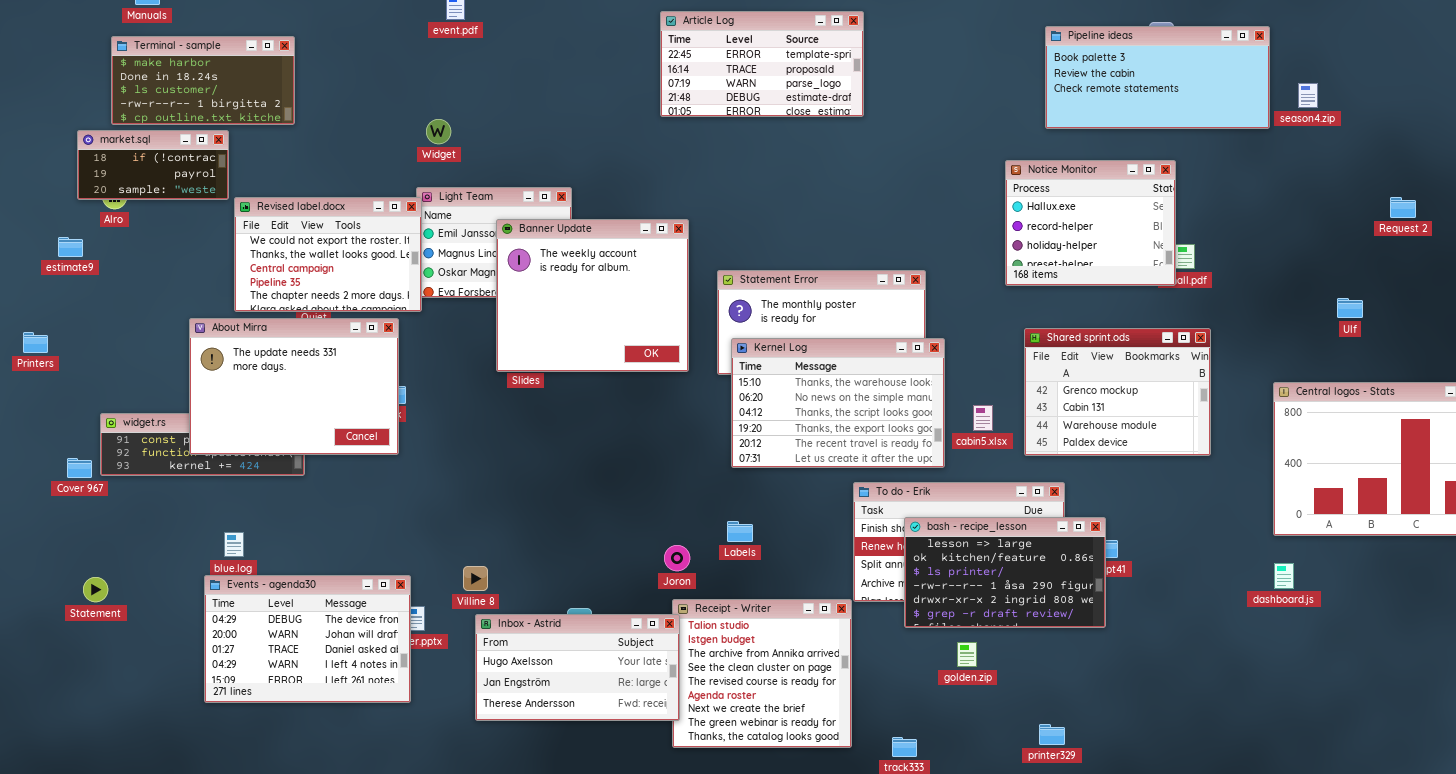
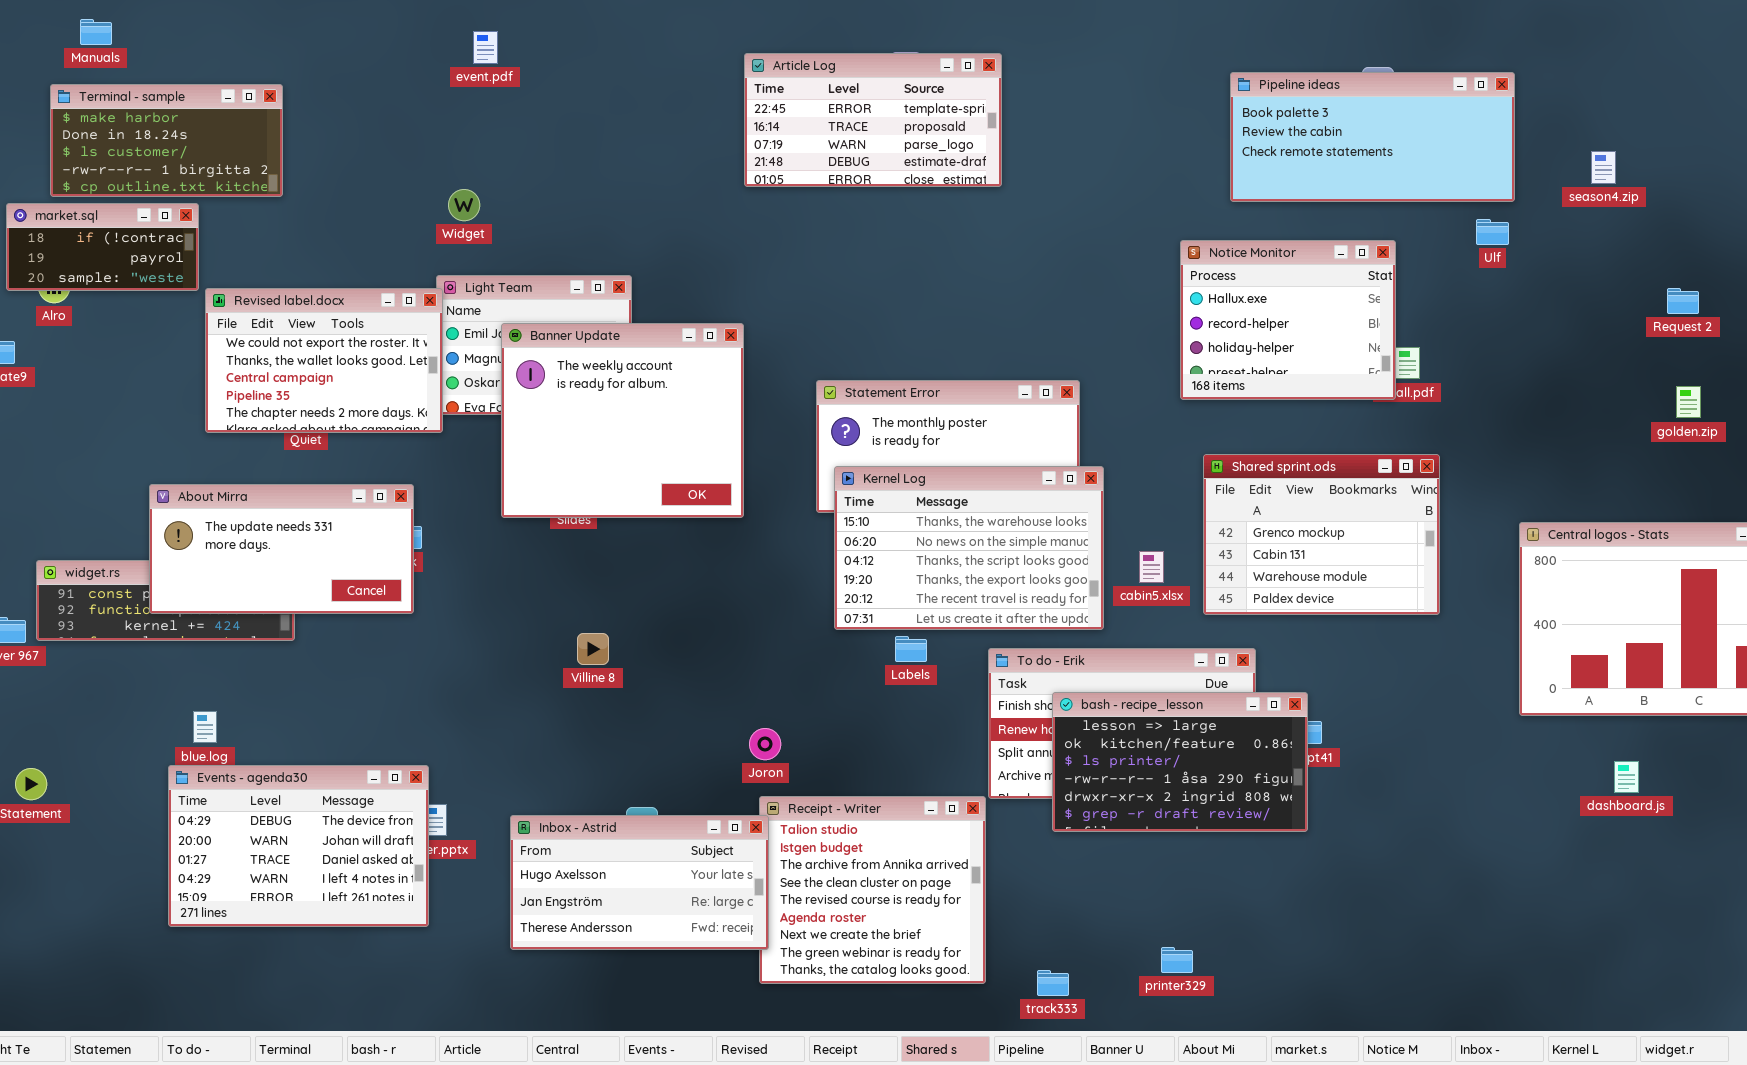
season4.zip: [1298,83,1318,108] -> [1591,151,1616,184], moved
Banner Update: [496,219,689,372] -> [501,323,744,518], moved
Ulf: [1337,298,1363,318] -> [1476,219,1509,245], moved
About Mirra: [189,318,399,455] -> [149,484,414,614], resized
Labels: [727,521,753,542] -> [895,636,927,662], moved
dashboard.js: [1274,563,1294,589] -> [1614,761,1639,793], moved
Villine 8: [463,566,488,591] -> [577,633,609,665], moved
golden.zip: [957,642,977,667] -> [1676,386,1701,418], moved
printer329: [1039,724,1065,745] -> [1161,947,1193,973], moved

